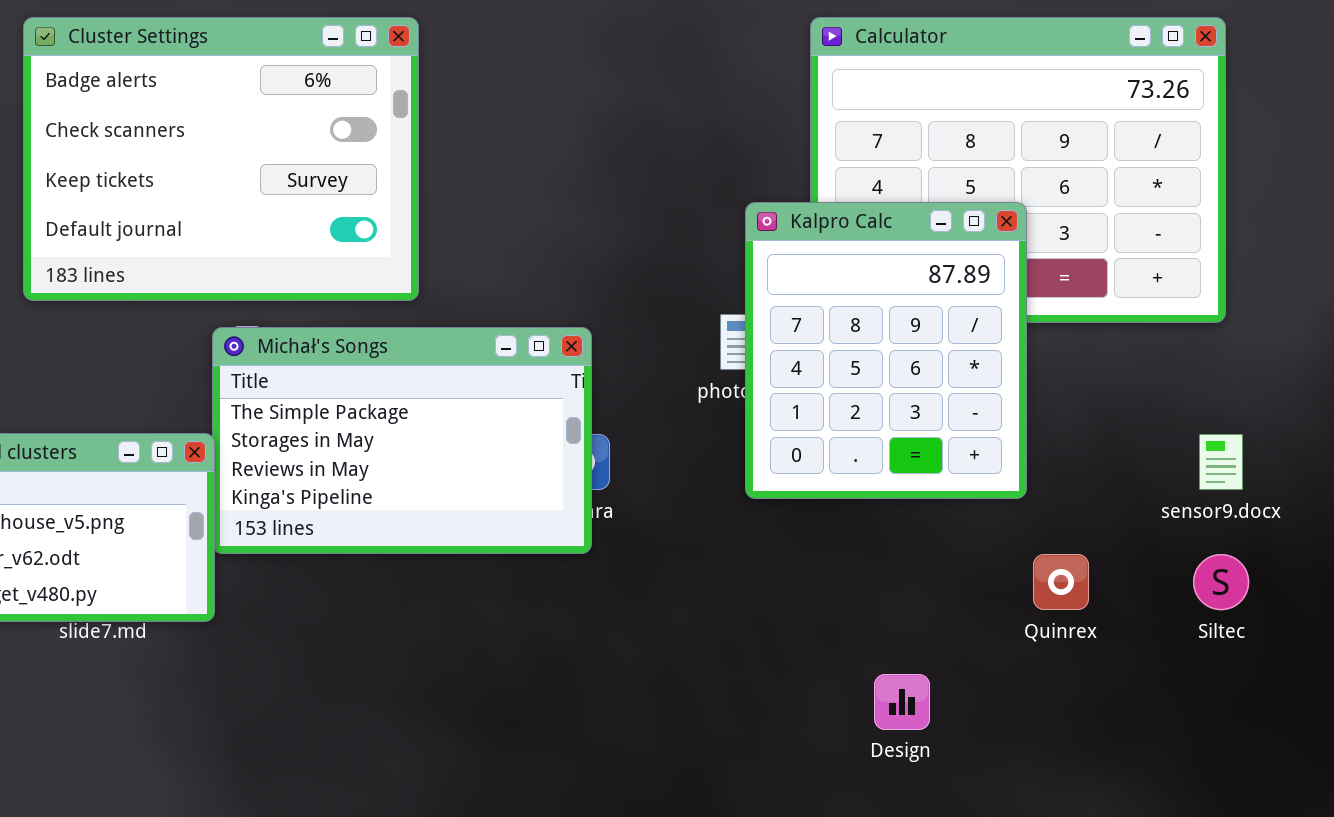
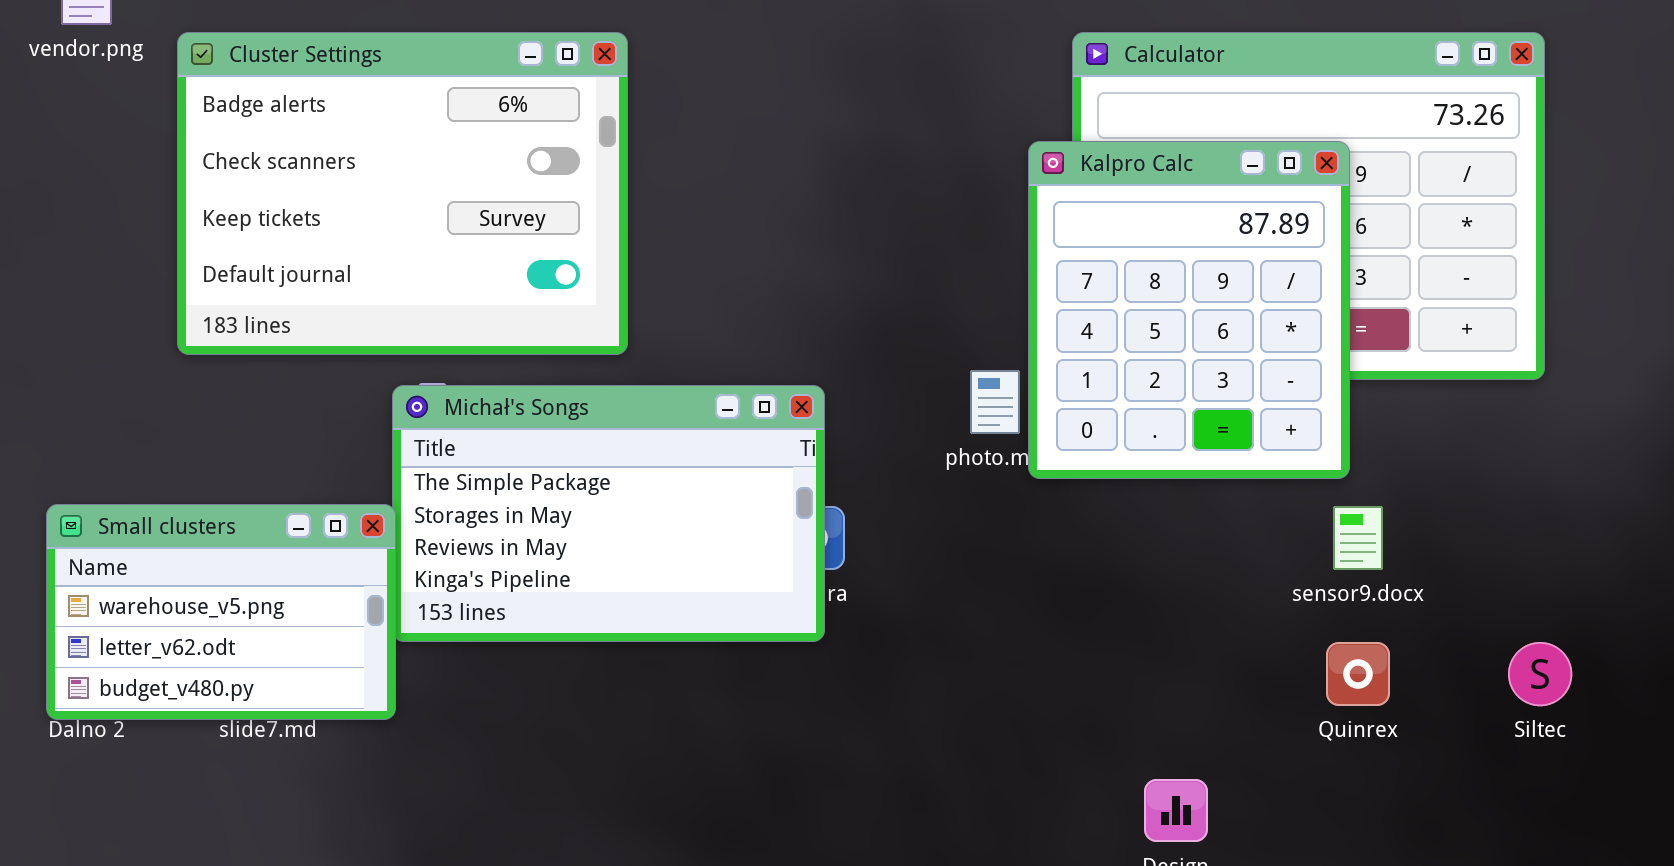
Kalpro Calc: [745,202,1027,499] -> [1028,141,1350,479], moved
sensor9.docx: [1199,434,1243,490] -> [1333,506,1383,570], moved

